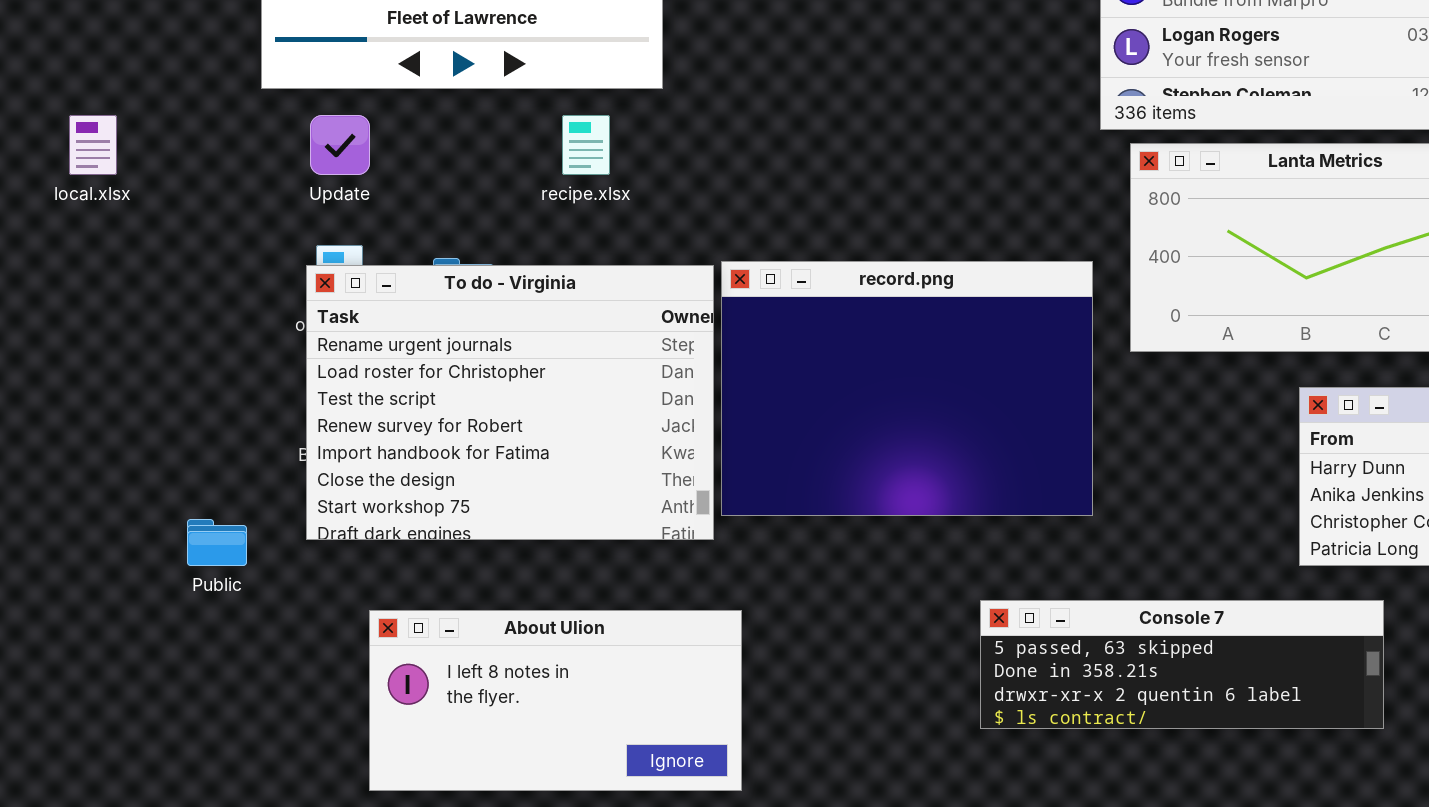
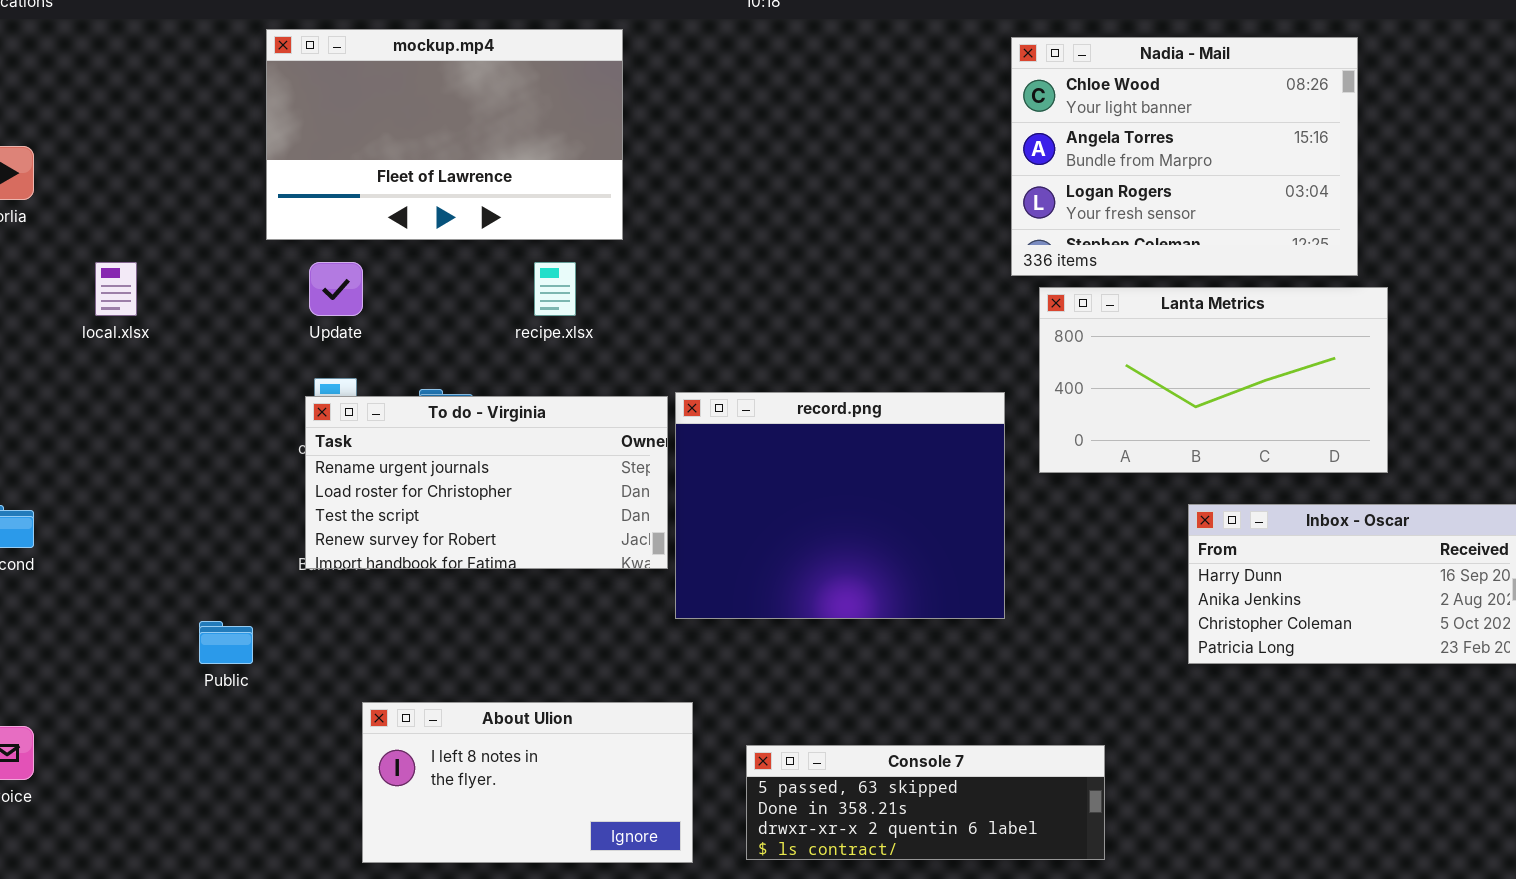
To do - Virginia: [306,265,714,540] -> [305,396,668,569], resized
Console 7: [980,600,1384,729] -> [746,745,1105,860], moved

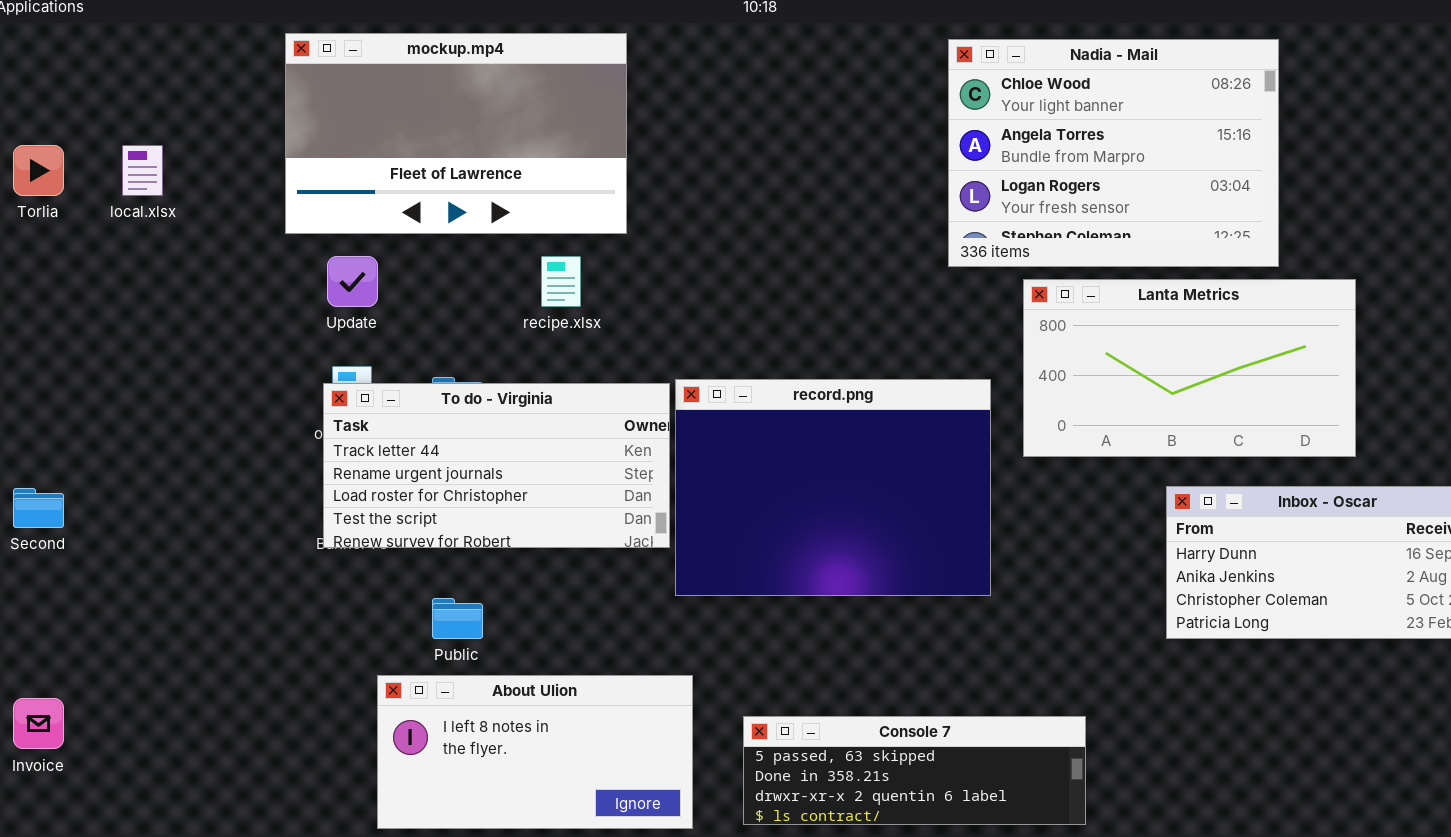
Nadia - Mail: [1011,37,1358,276] -> [948,39,1279,267], moved
local.xlsx: [95,262,137,316] -> [122,145,163,196], moved
To do - Virginia: [305,396,668,569] -> [323,383,670,548], scrolled up 1 row
Public: [199,621,253,664] -> [432,598,483,639], moved

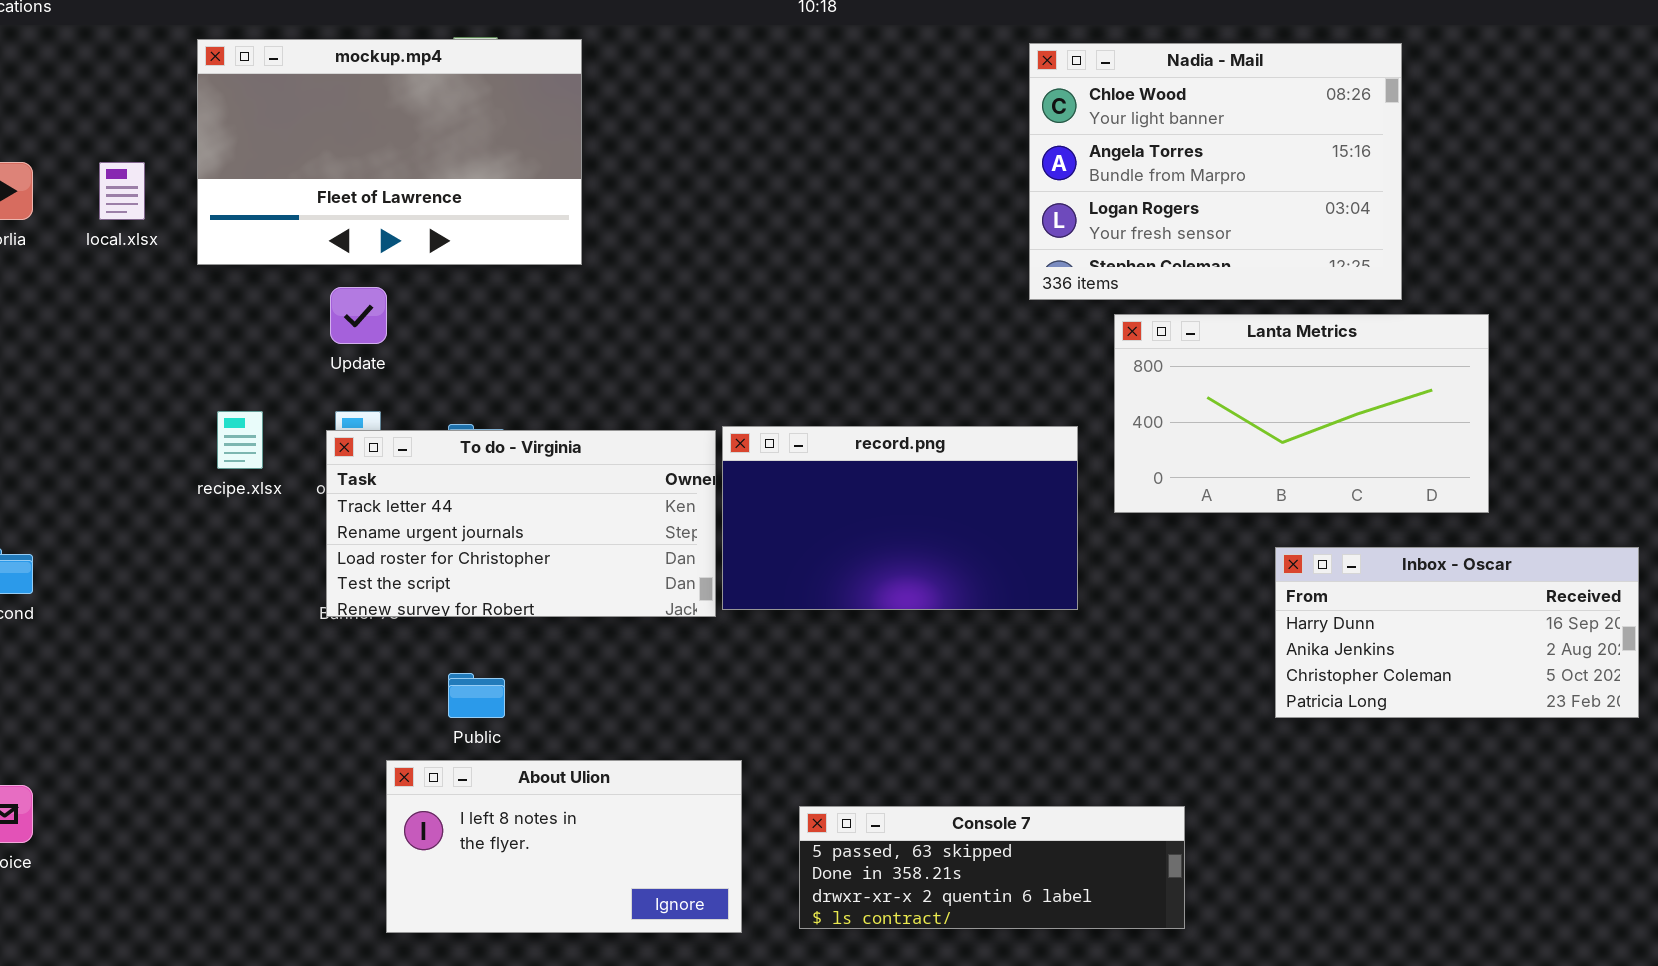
mockup.mp4: [285,33,627,234] -> [197,39,582,265], moved
recipe.xlsx: [541,256,581,307] -> [217,411,263,469], moved
record.png: [675,379,991,596] -> [722,426,1078,610], resized

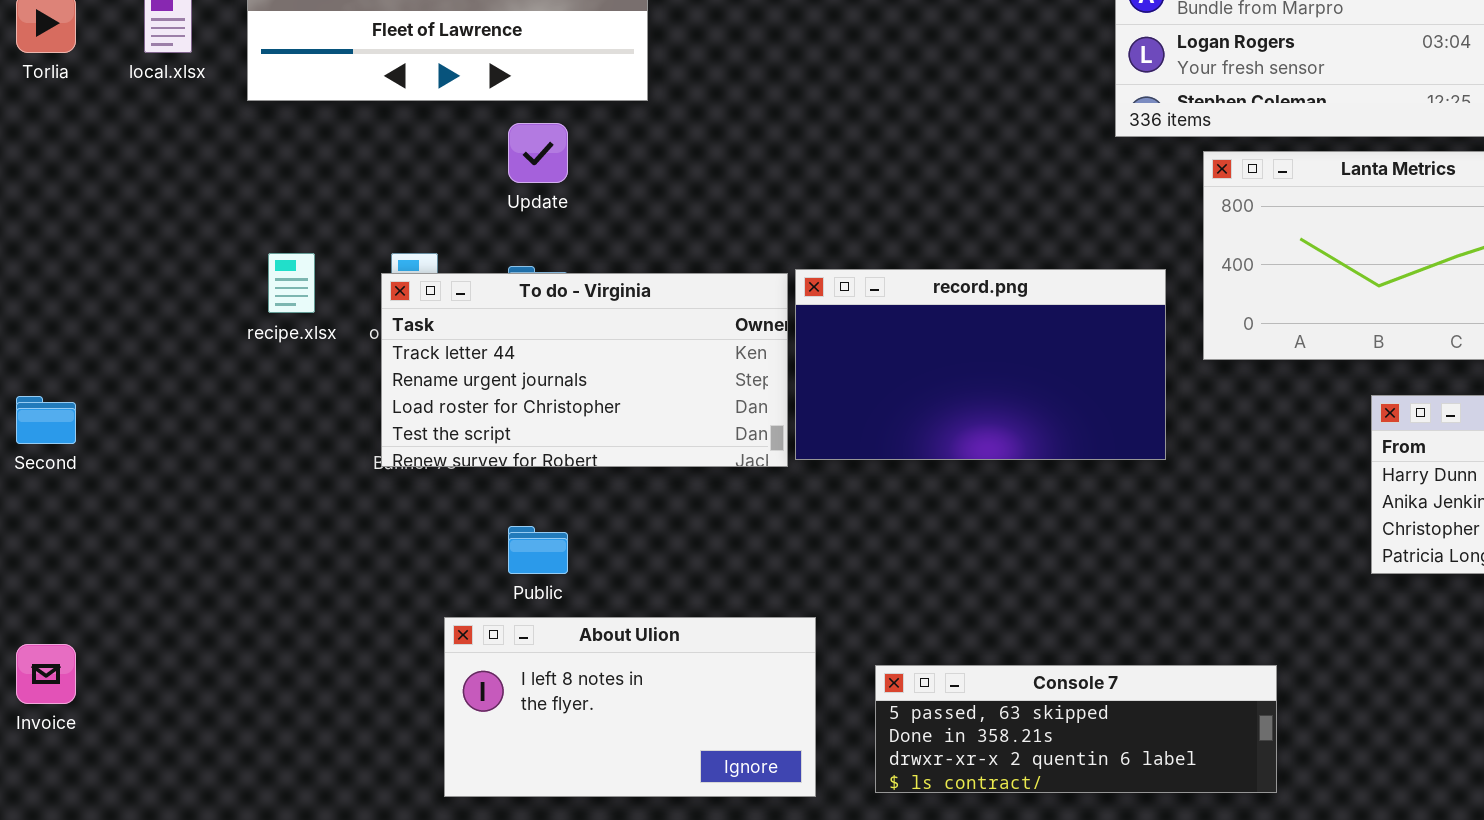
Update: [330,287,387,344] -> [508,123,568,183], moved

